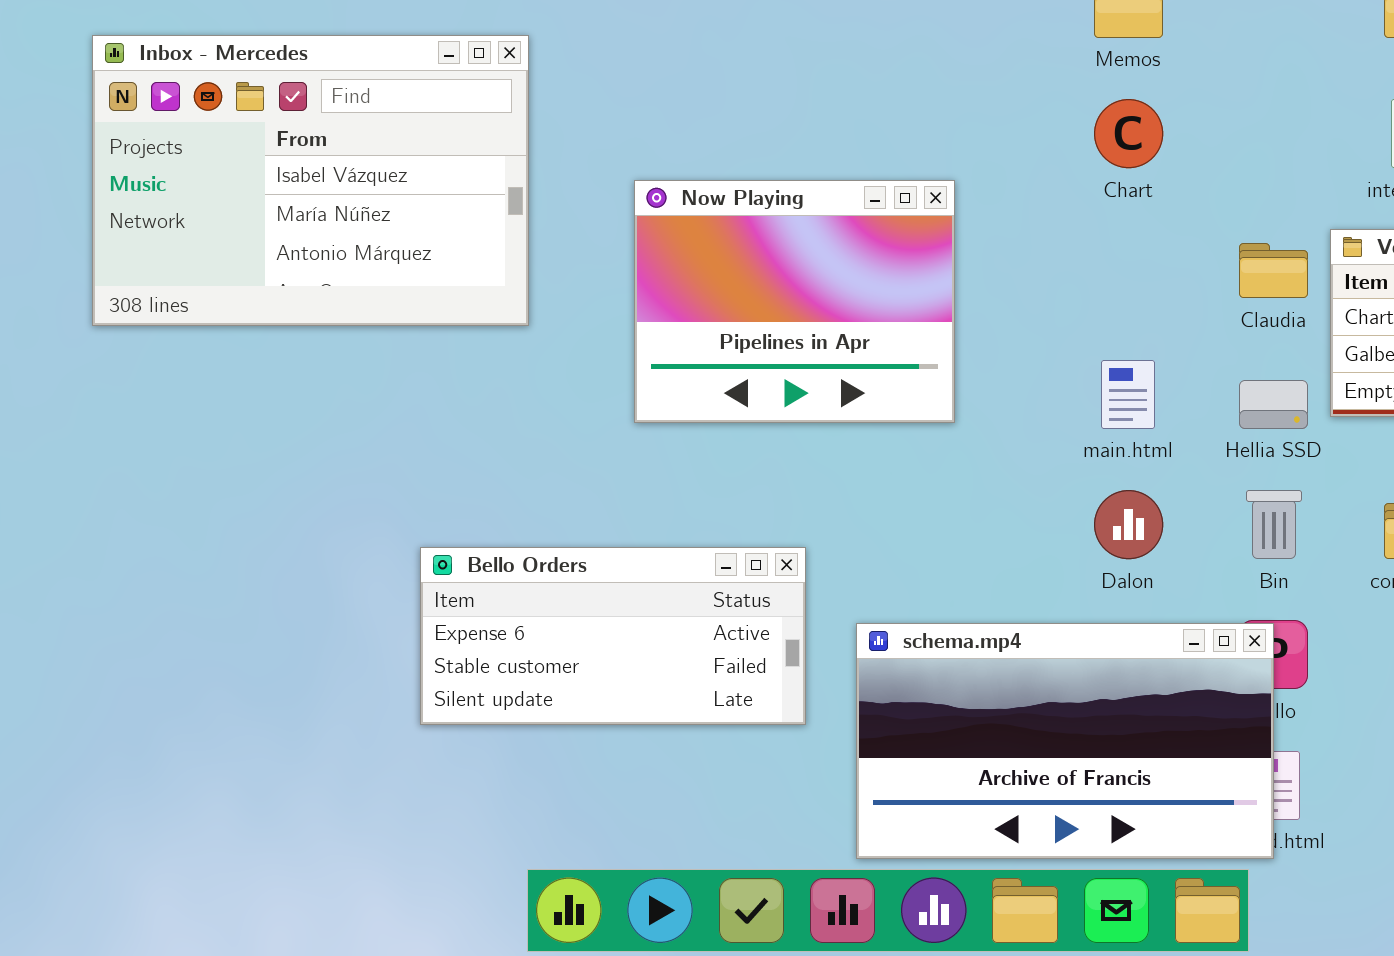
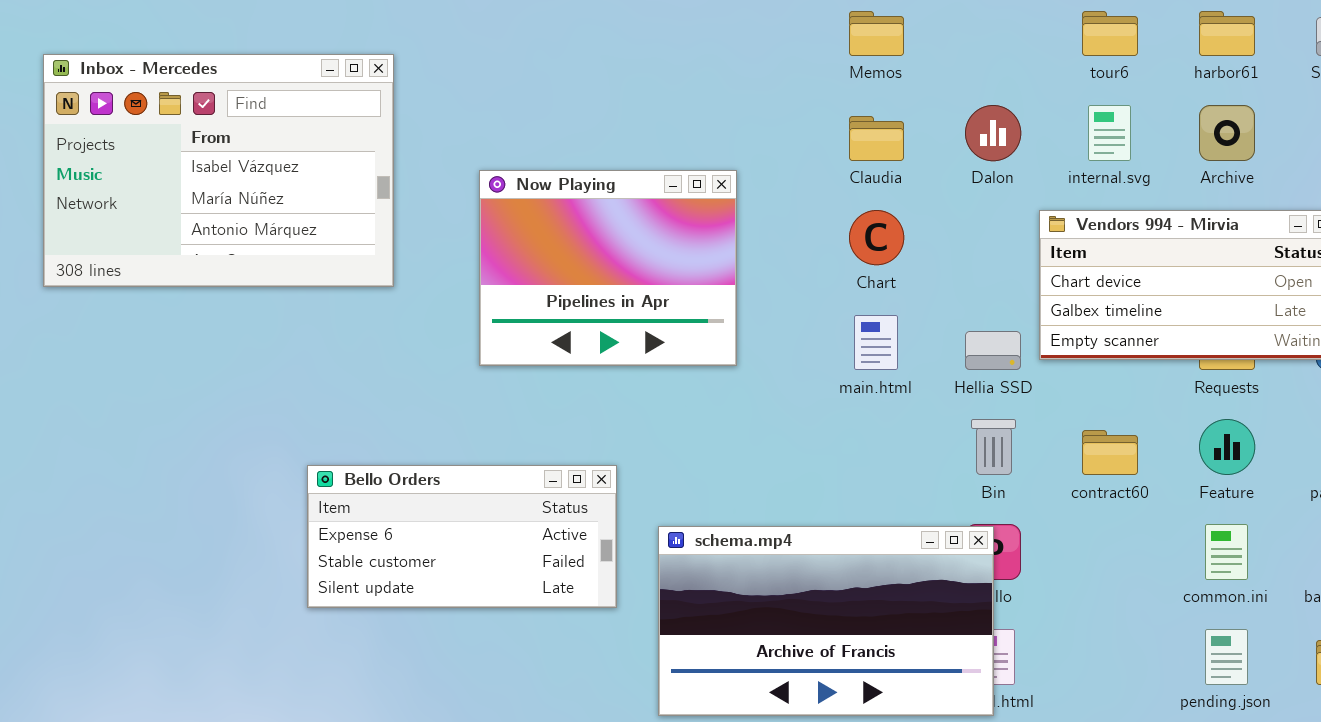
Chart: [1094,99,1163,168] -> [849,210,904,265], moved
Claudia: [1239,243,1308,298] -> [849,116,904,161], moved
Dalon: [1094,490,1163,559] -> [965,105,1021,161], moved

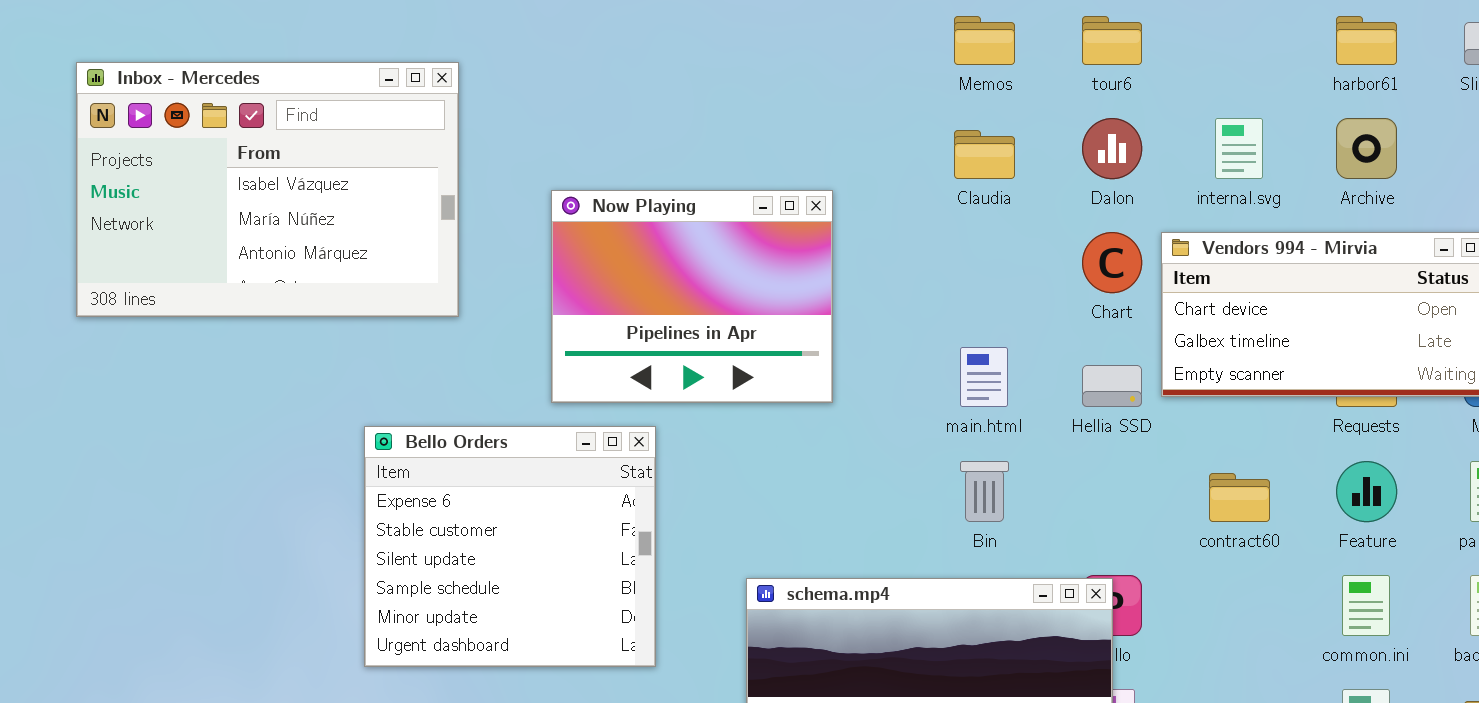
tour6: [1082,11,1138,56] -> [1082,16,1142,65], moved
Chart: [849,210,904,265] -> [1082,232,1142,293], moved
Bin: [971,419,1016,475] -> [960,461,1009,522], moved
Bello Orders: [307,465,617,608] -> [364,426,656,667], resized

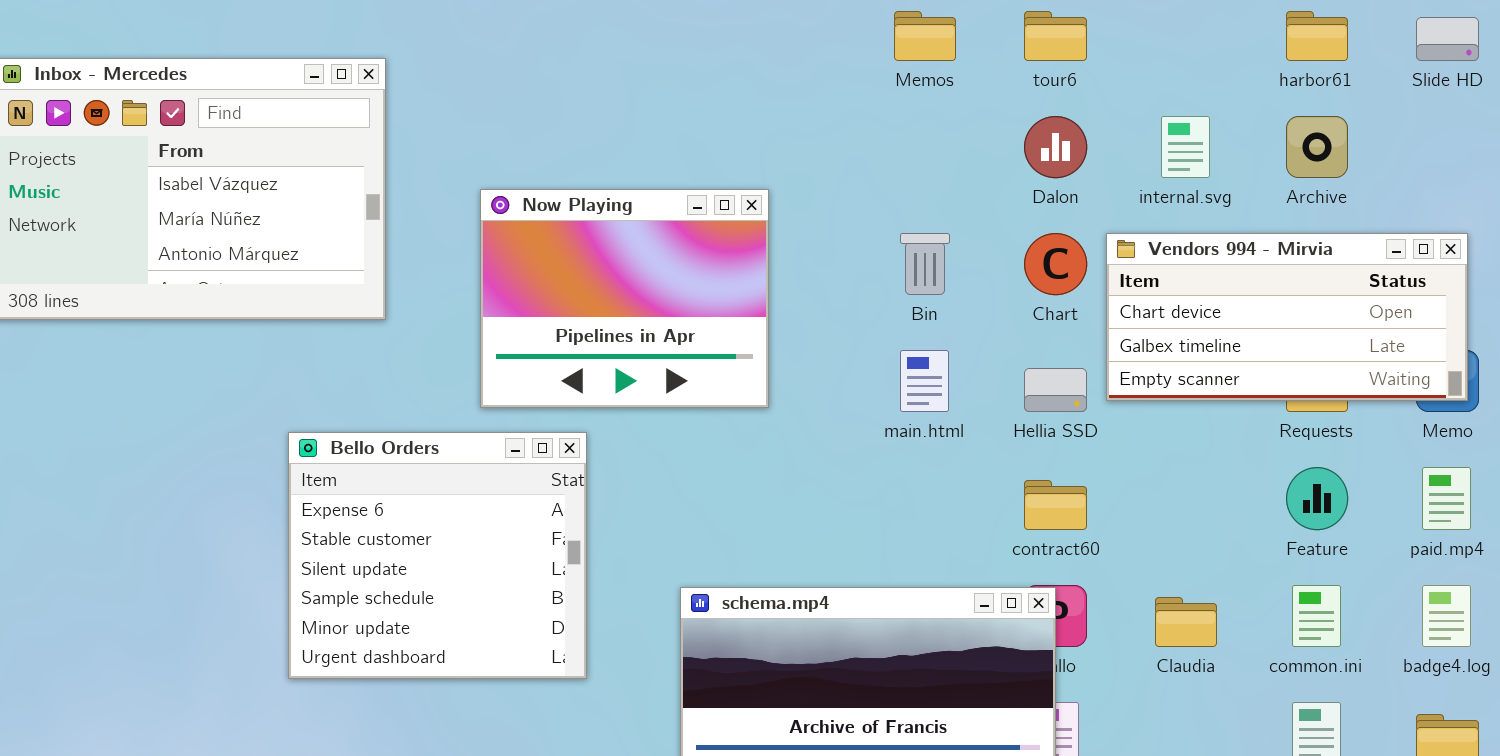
Claudia: [954,130,1015,179] -> [1155,597,1217,647], moved
Bin: [960,461,1009,522] -> [900,233,950,295], moved
contract60: [1209,473,1270,522] -> [1024,480,1087,530], moved

